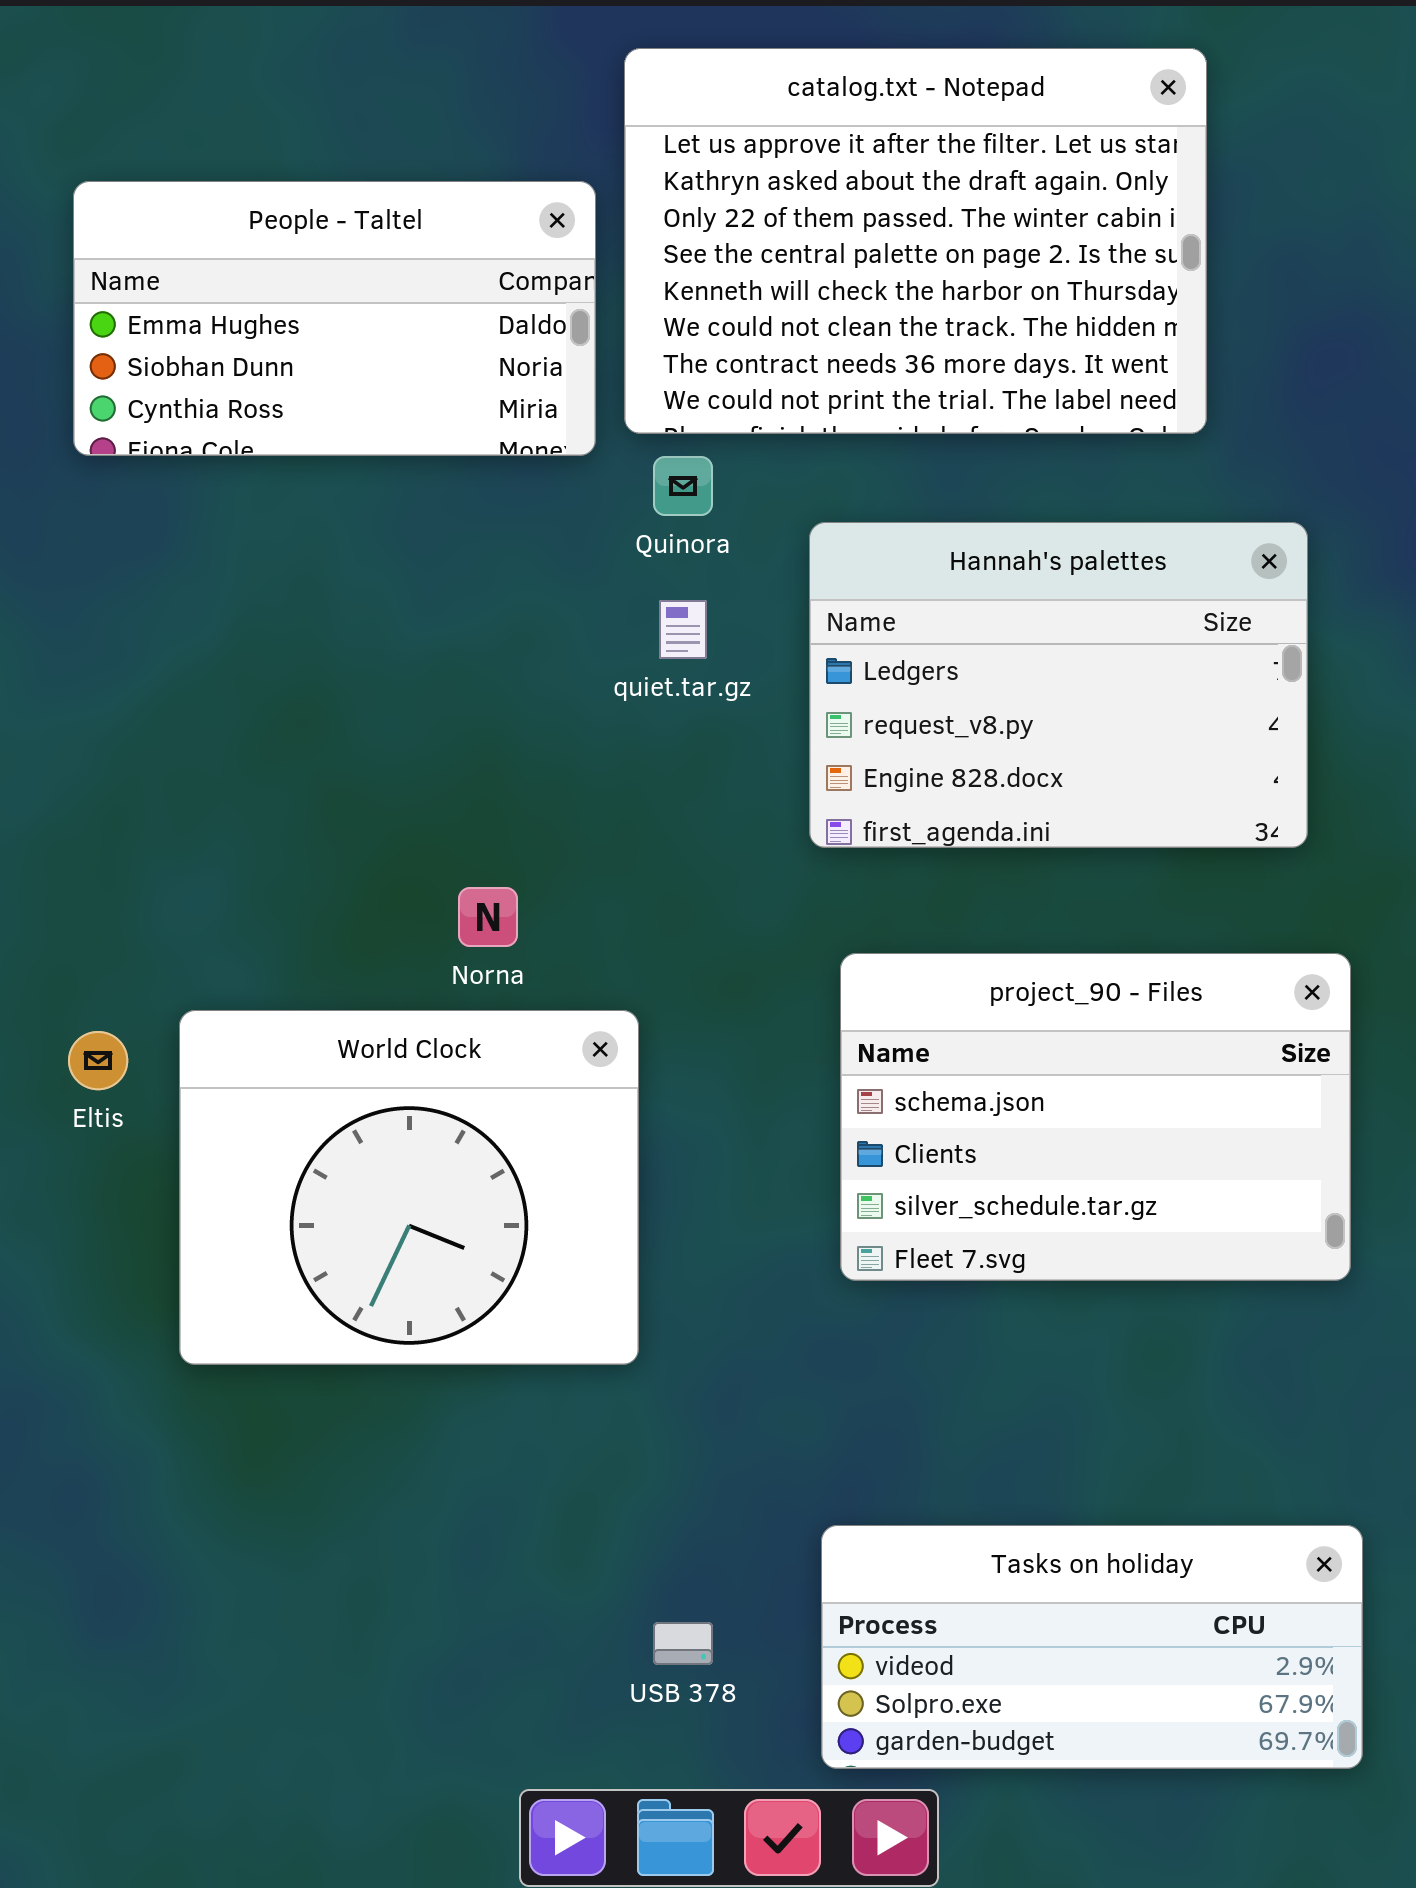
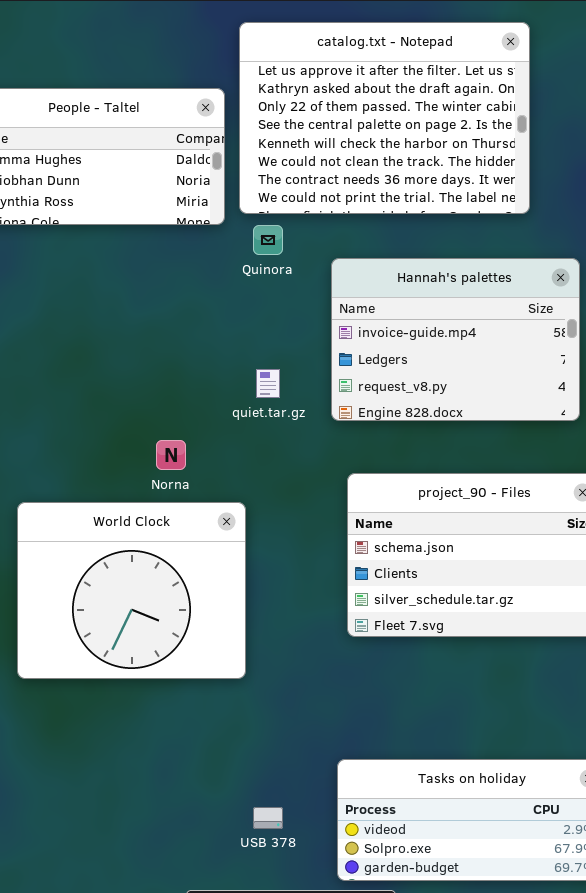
Hannah's palettes: [809,522,1308,848] -> [331,258,580,421], scrolled up 1 row
quiet.tar.gz: [659,600,707,659] -> [256,369,280,398], moved

